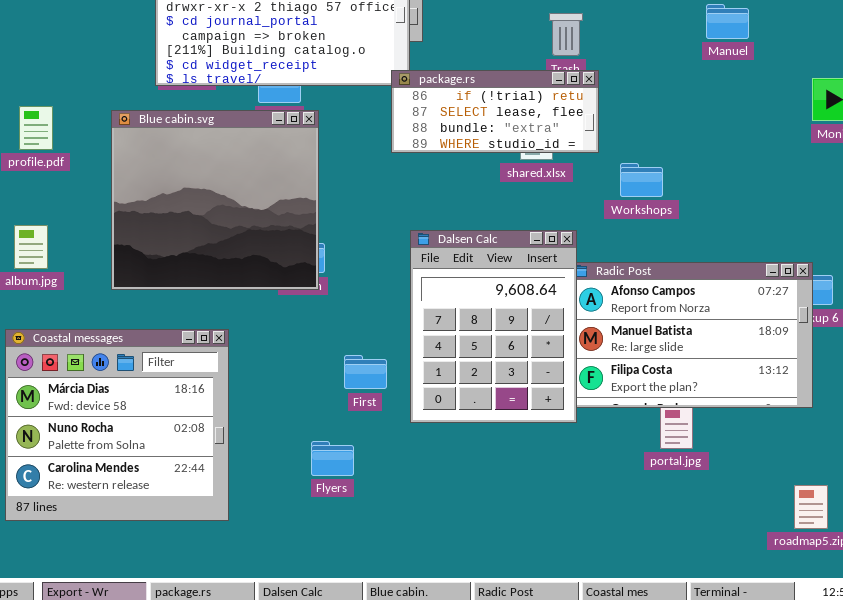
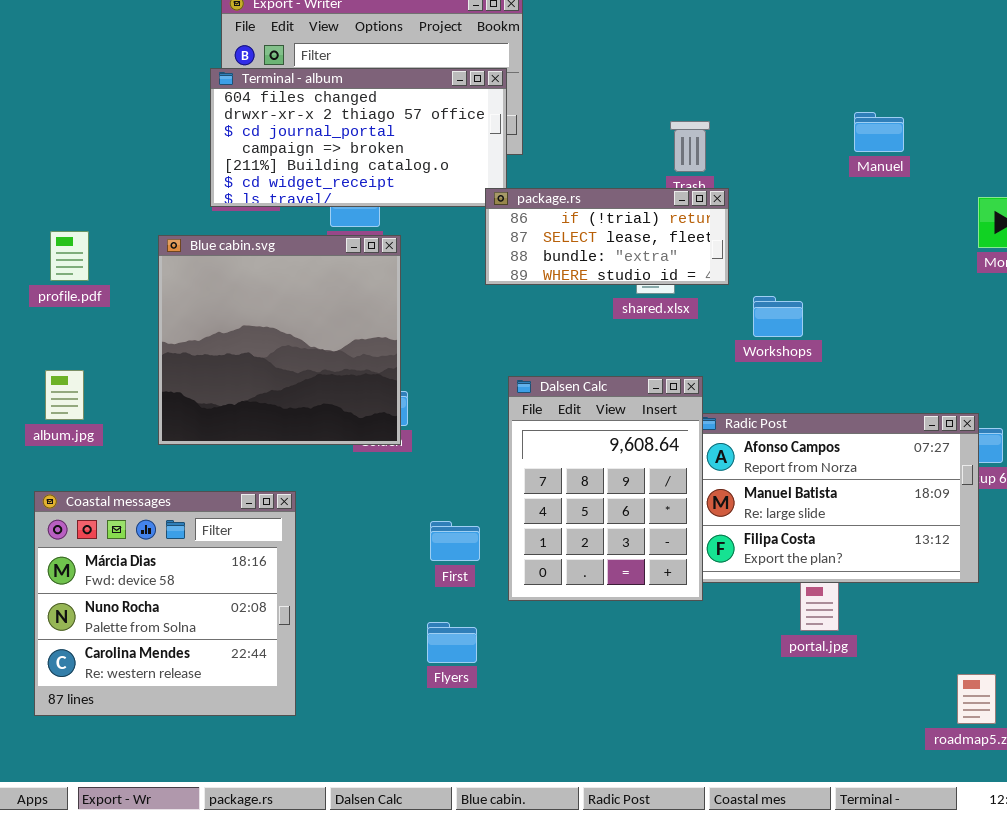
Flyers: [311,441,354,476] -> [427,622,477,663], moved

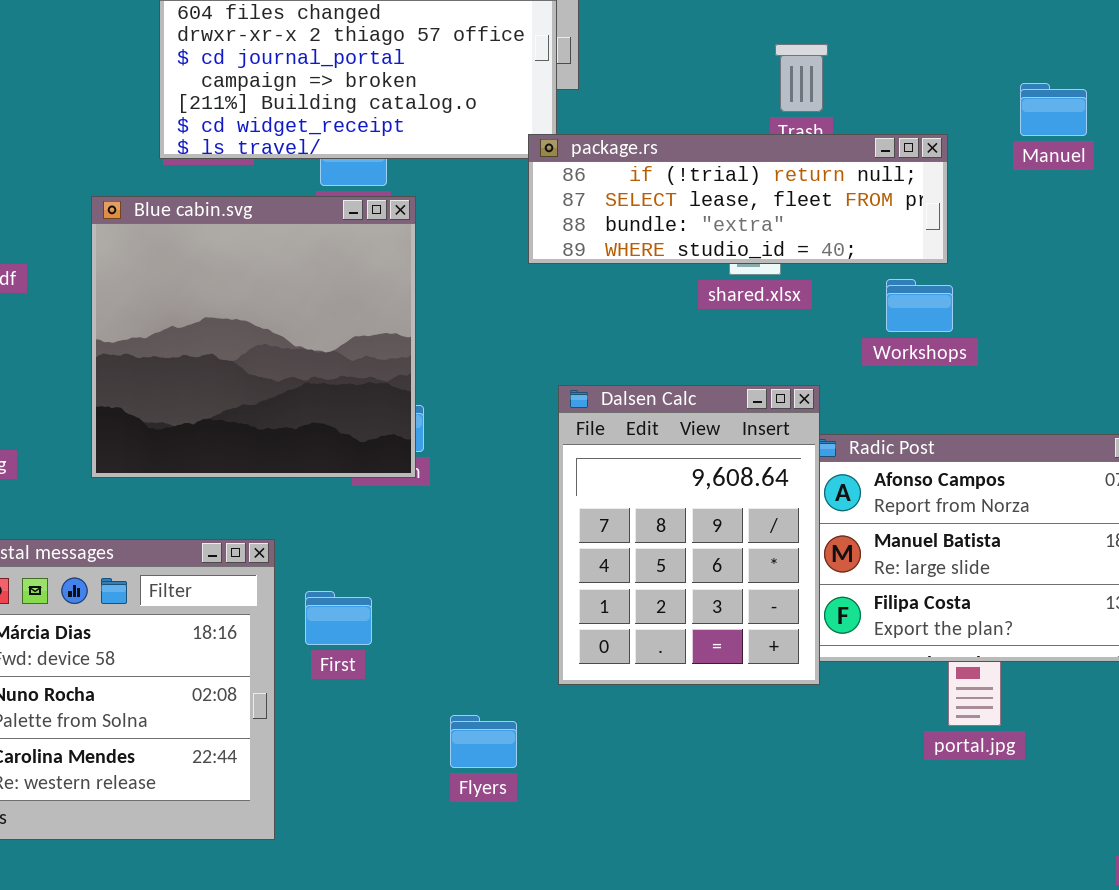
Manuel: [854,112,904,152] -> [1020,83,1087,136], moved
package.rs: [485,188,729,285] -> [528,134,948,264], resized
First: [430,521,480,561] -> [305,591,372,645], moved

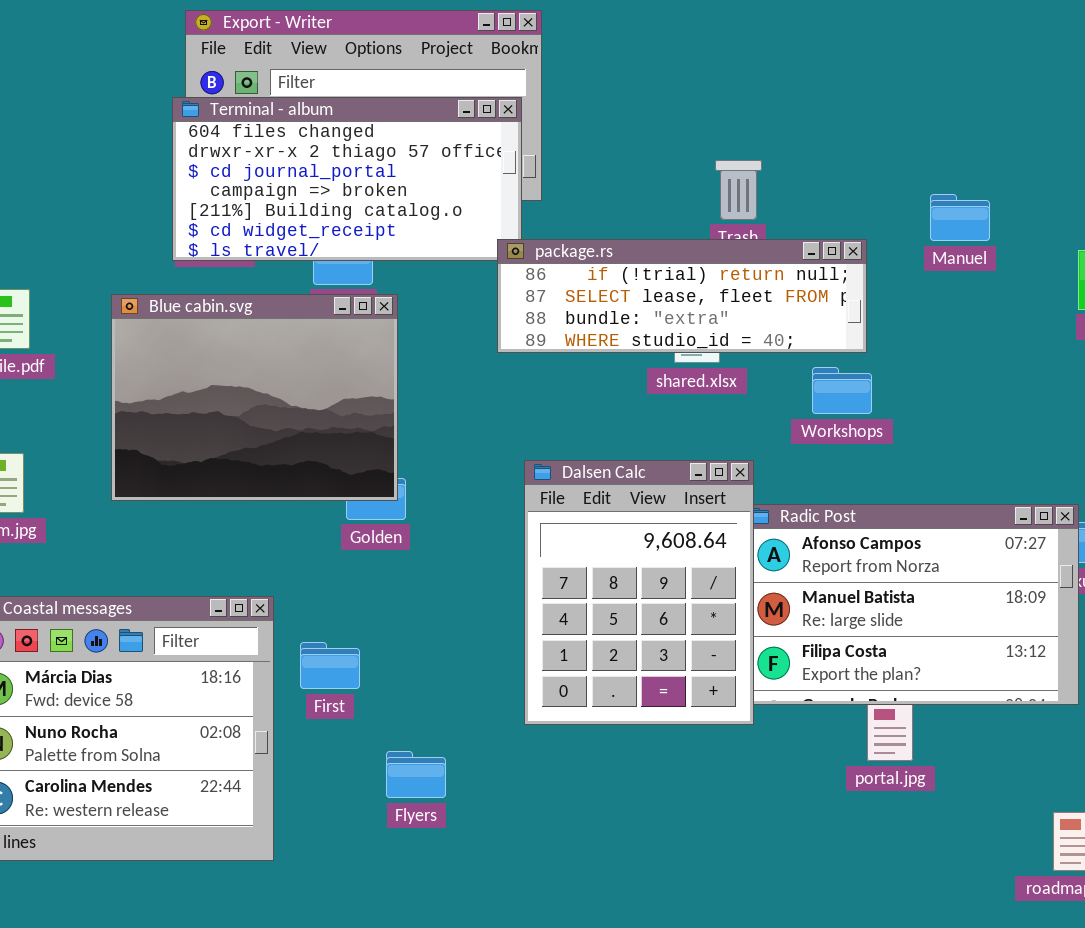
Blue cabin.svg: [91,196,416,478] -> [111,294,398,501], resized
Flyers: [450,715,517,768] -> [386,751,446,798], moved

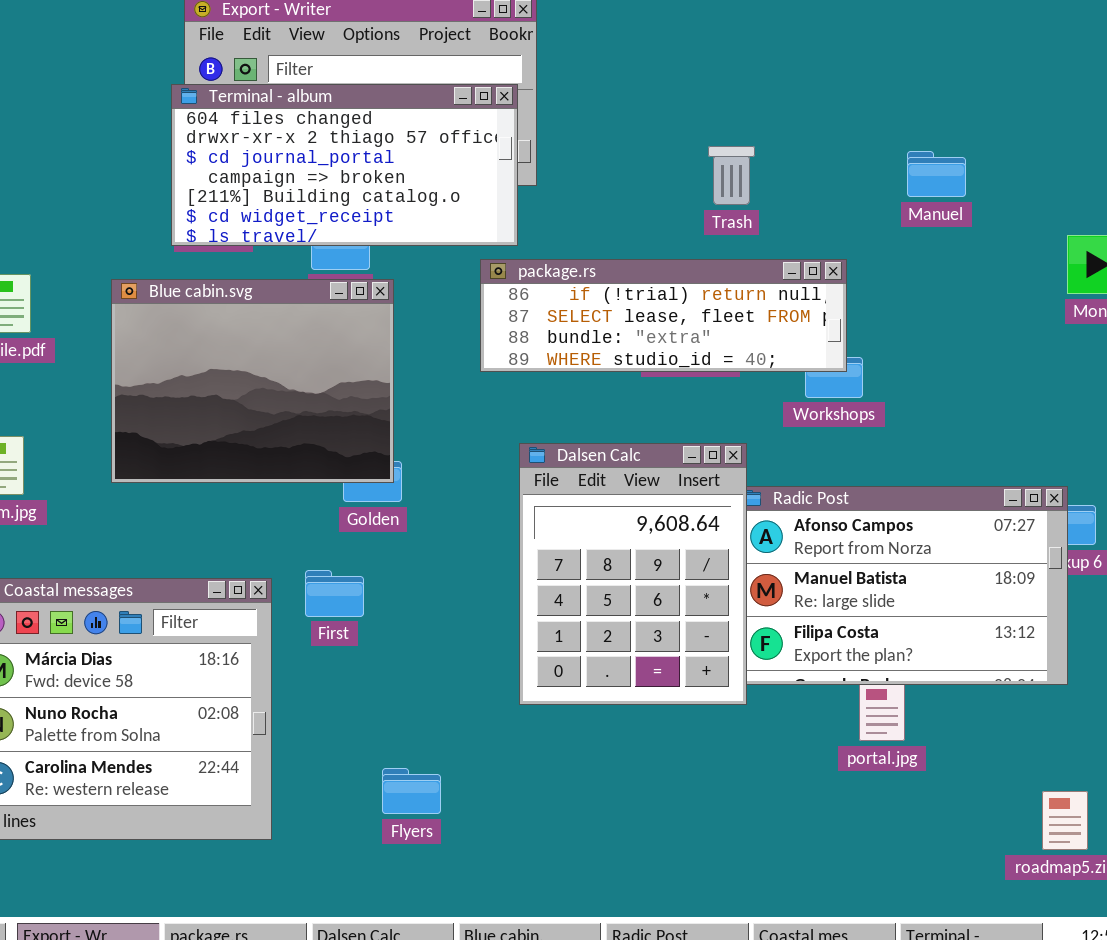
Manuel: [930,194,990,241] -> [907,151,966,197], moved
package.rs: [497,239,867,353] -> [480,259,847,372], moved
First: [300,642,360,689] -> [305,570,364,617], moved
Flyers: [386,751,446,798] -> [382,768,441,814], moved

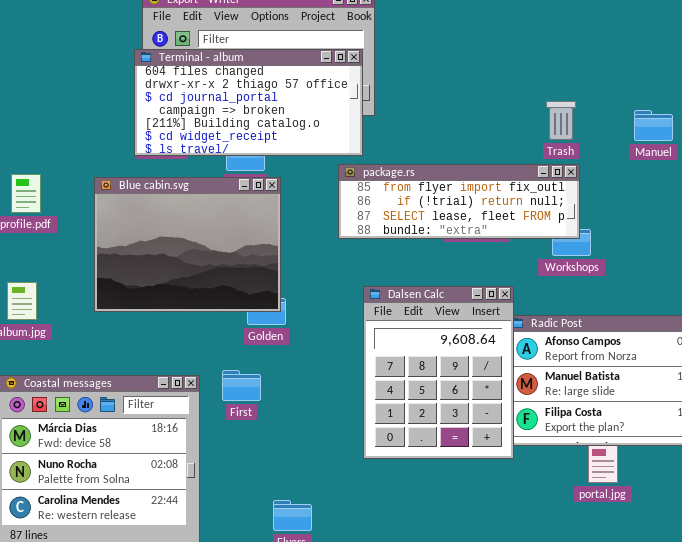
Trash: [708,146,755,205] -> [546,101,576,140], moved
Manuel: [907,151,966,197] -> [634,110,673,141], moved
package.rs: [480,259,847,372] -> [338,164,580,239], scrolled up 1 row

